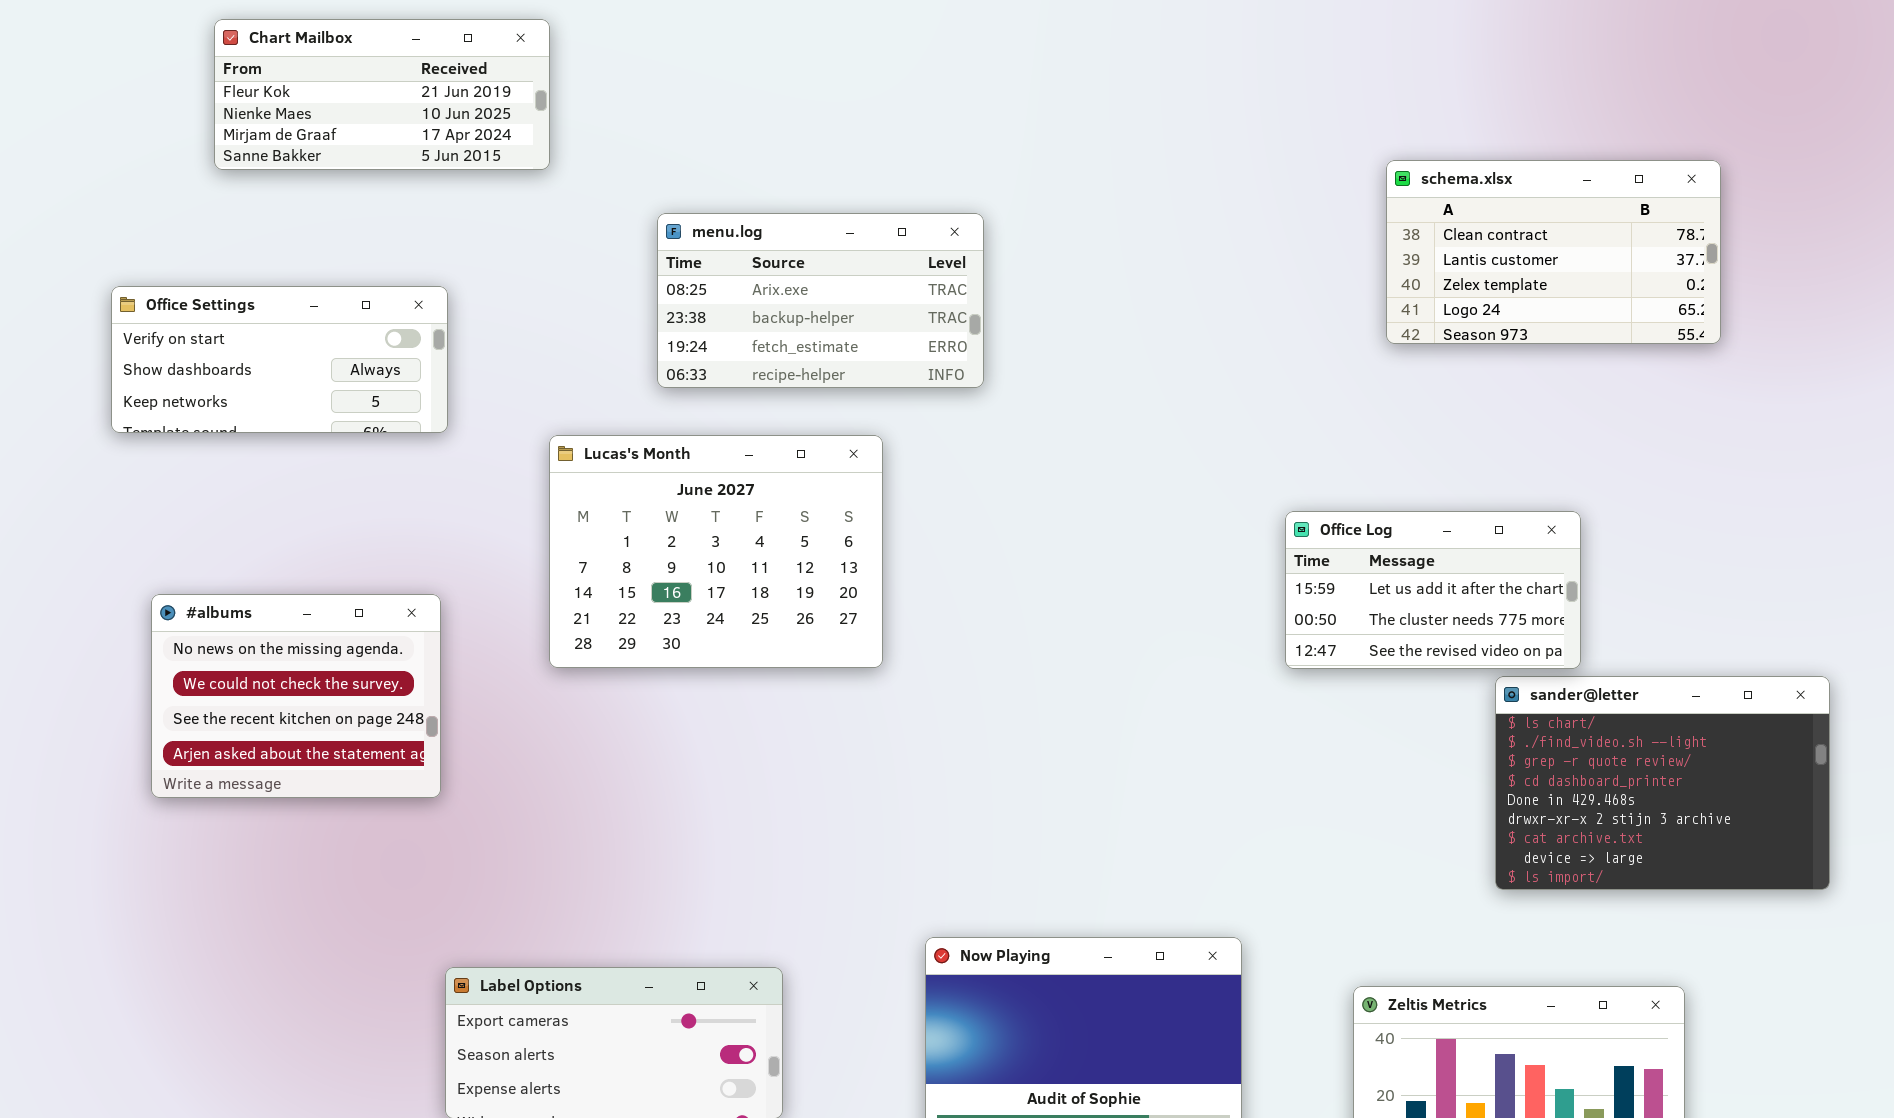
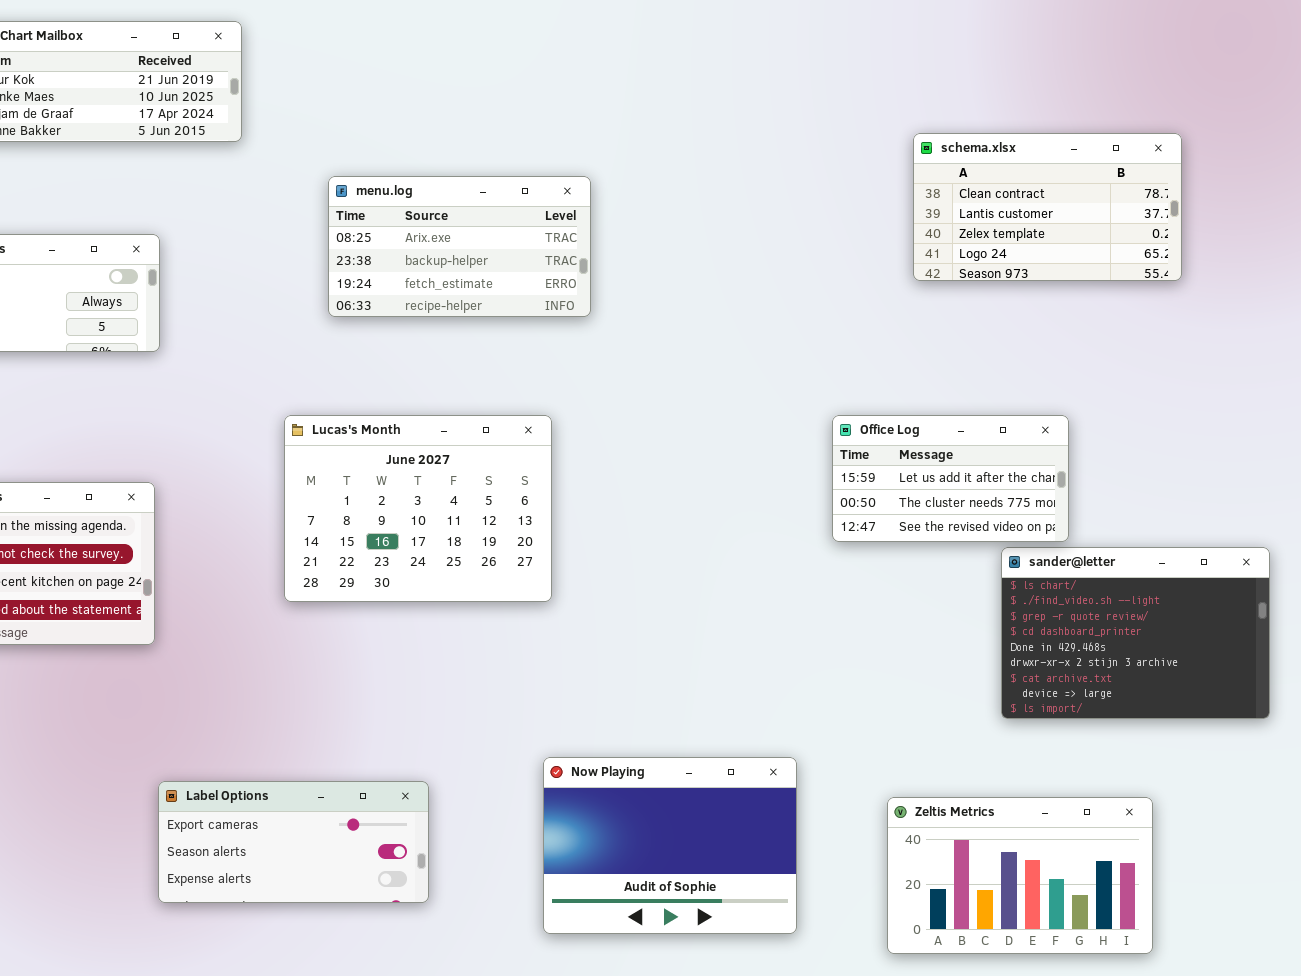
Lucas's Month: [549,435,883,668] -> [284,415,552,602], moved

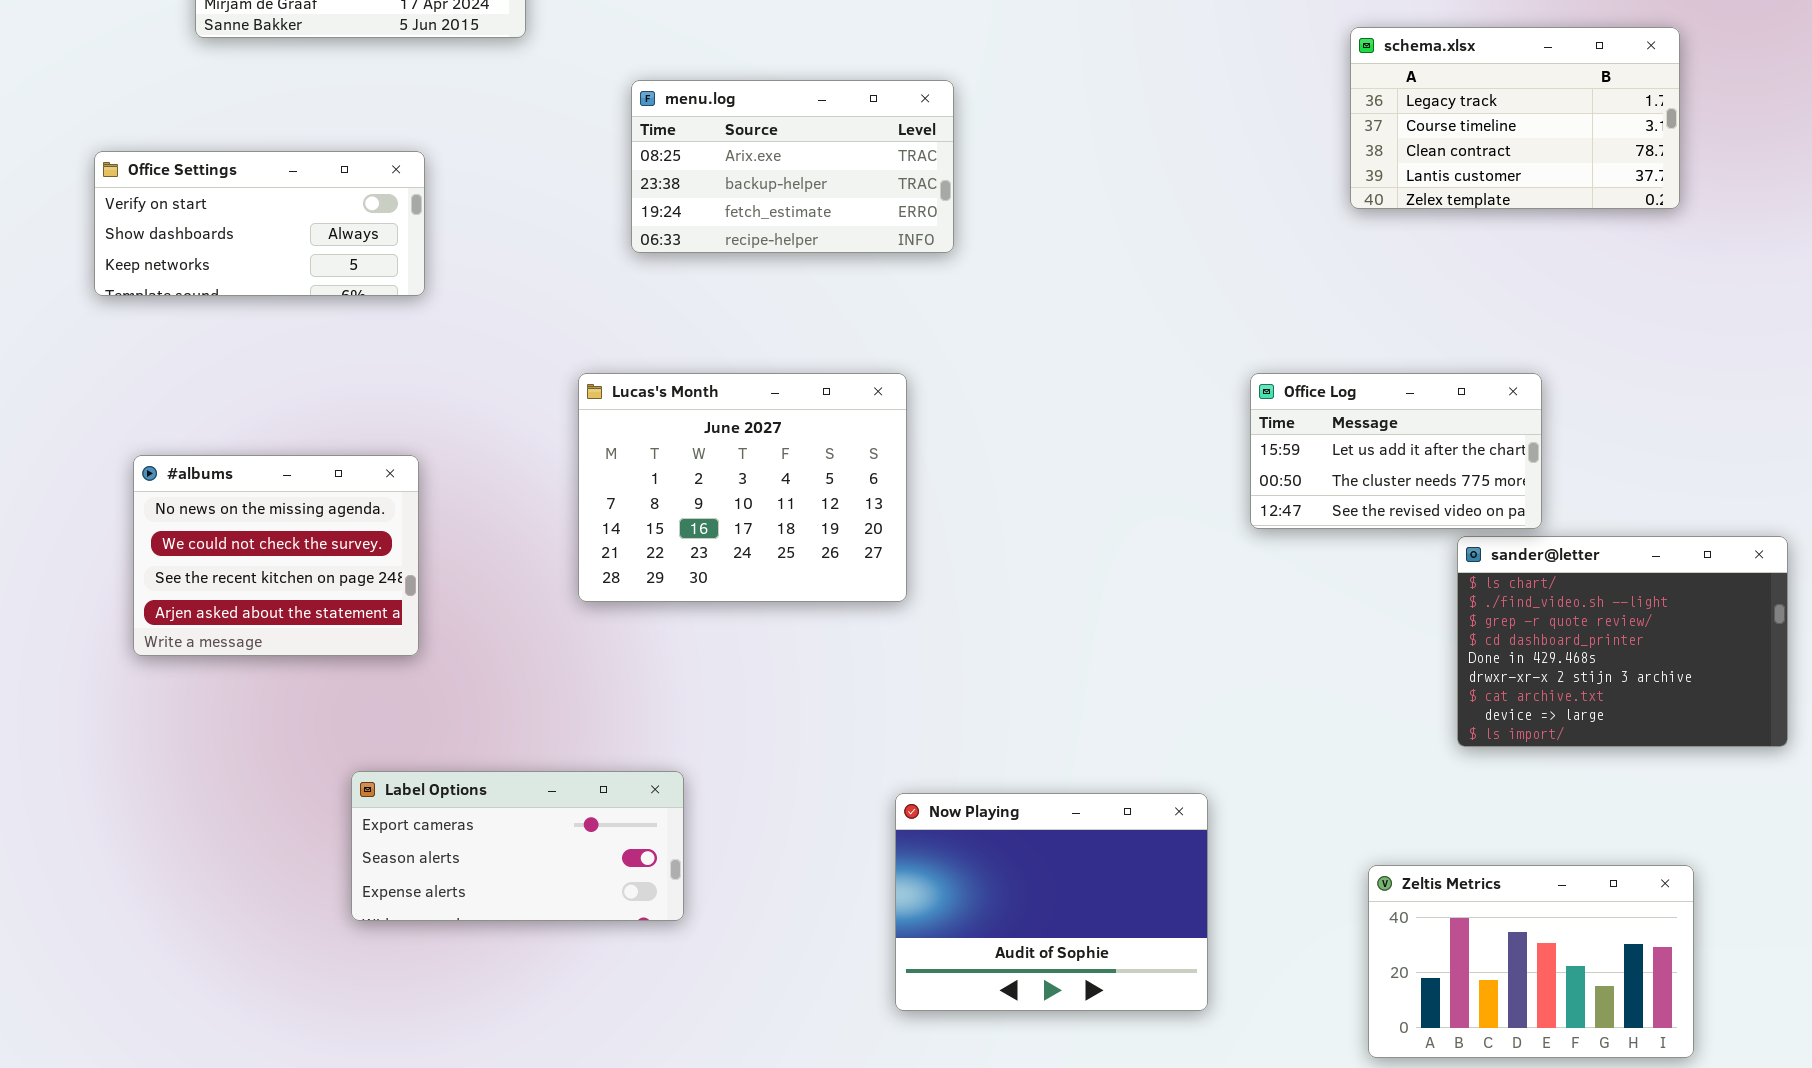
schema.xlsx: [913,133,1182,281] -> [1350,27,1680,209], scrolled up 2 rows
Label Options: [158,781,429,903] -> [351,771,684,921], moved
Zeltis Metrics: [887,797,1153,954] -> [1368,865,1694,1058], moved

